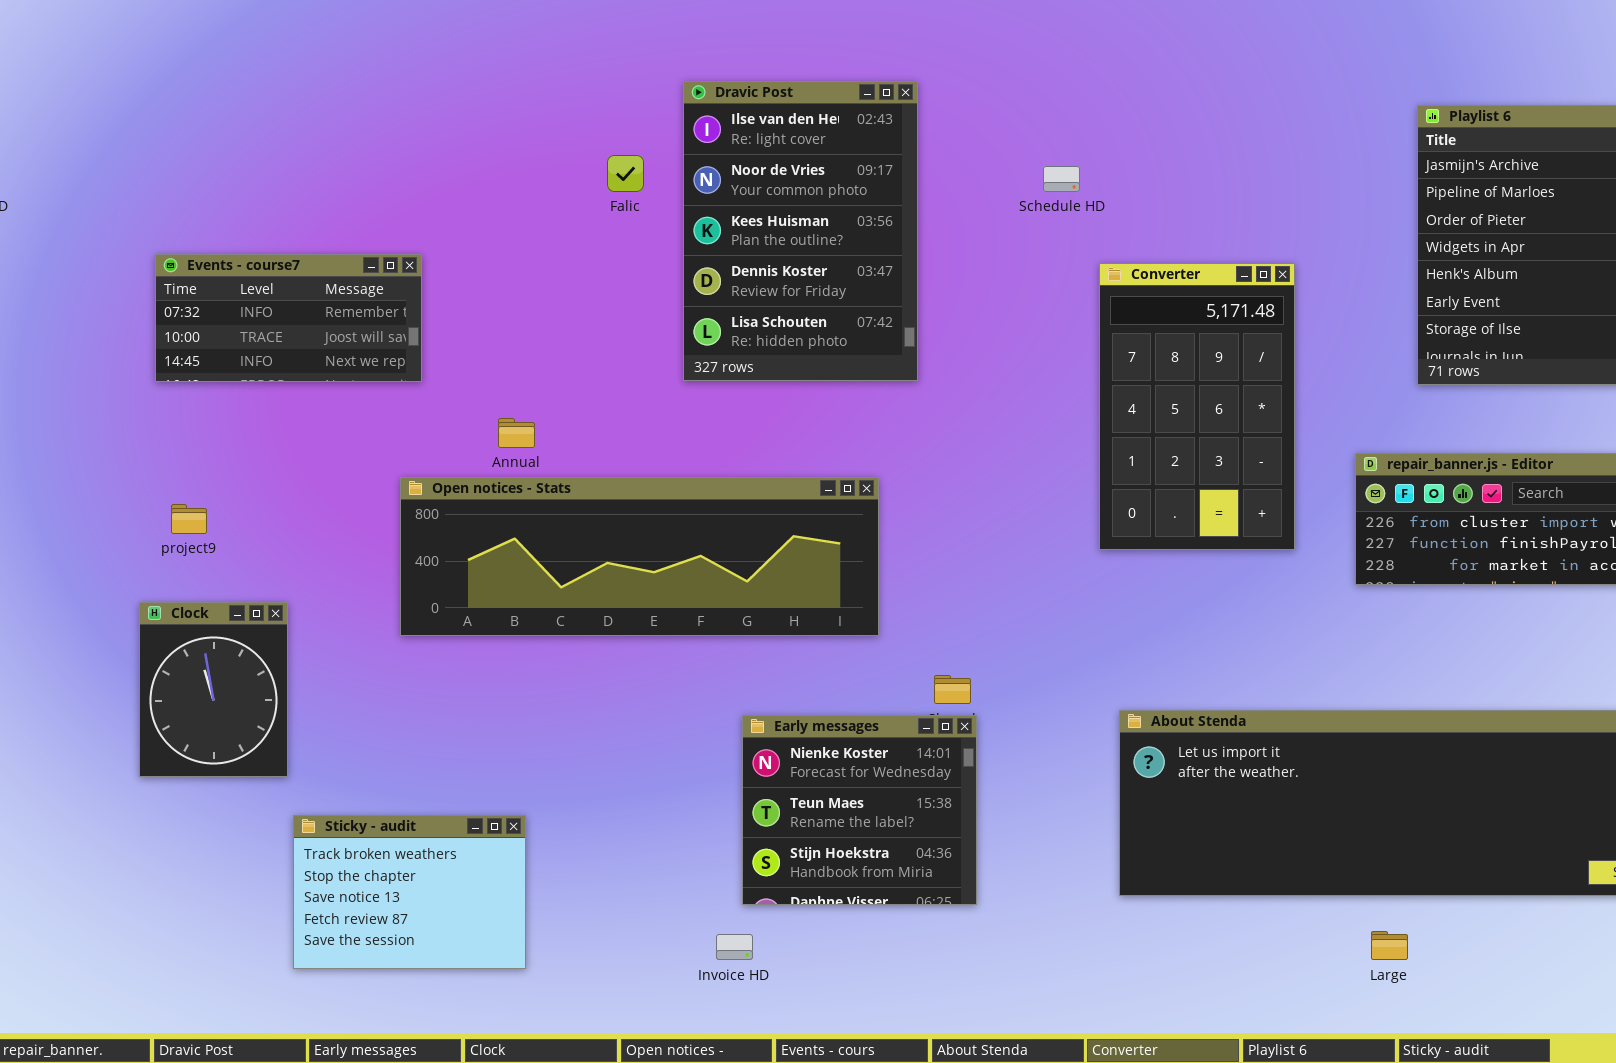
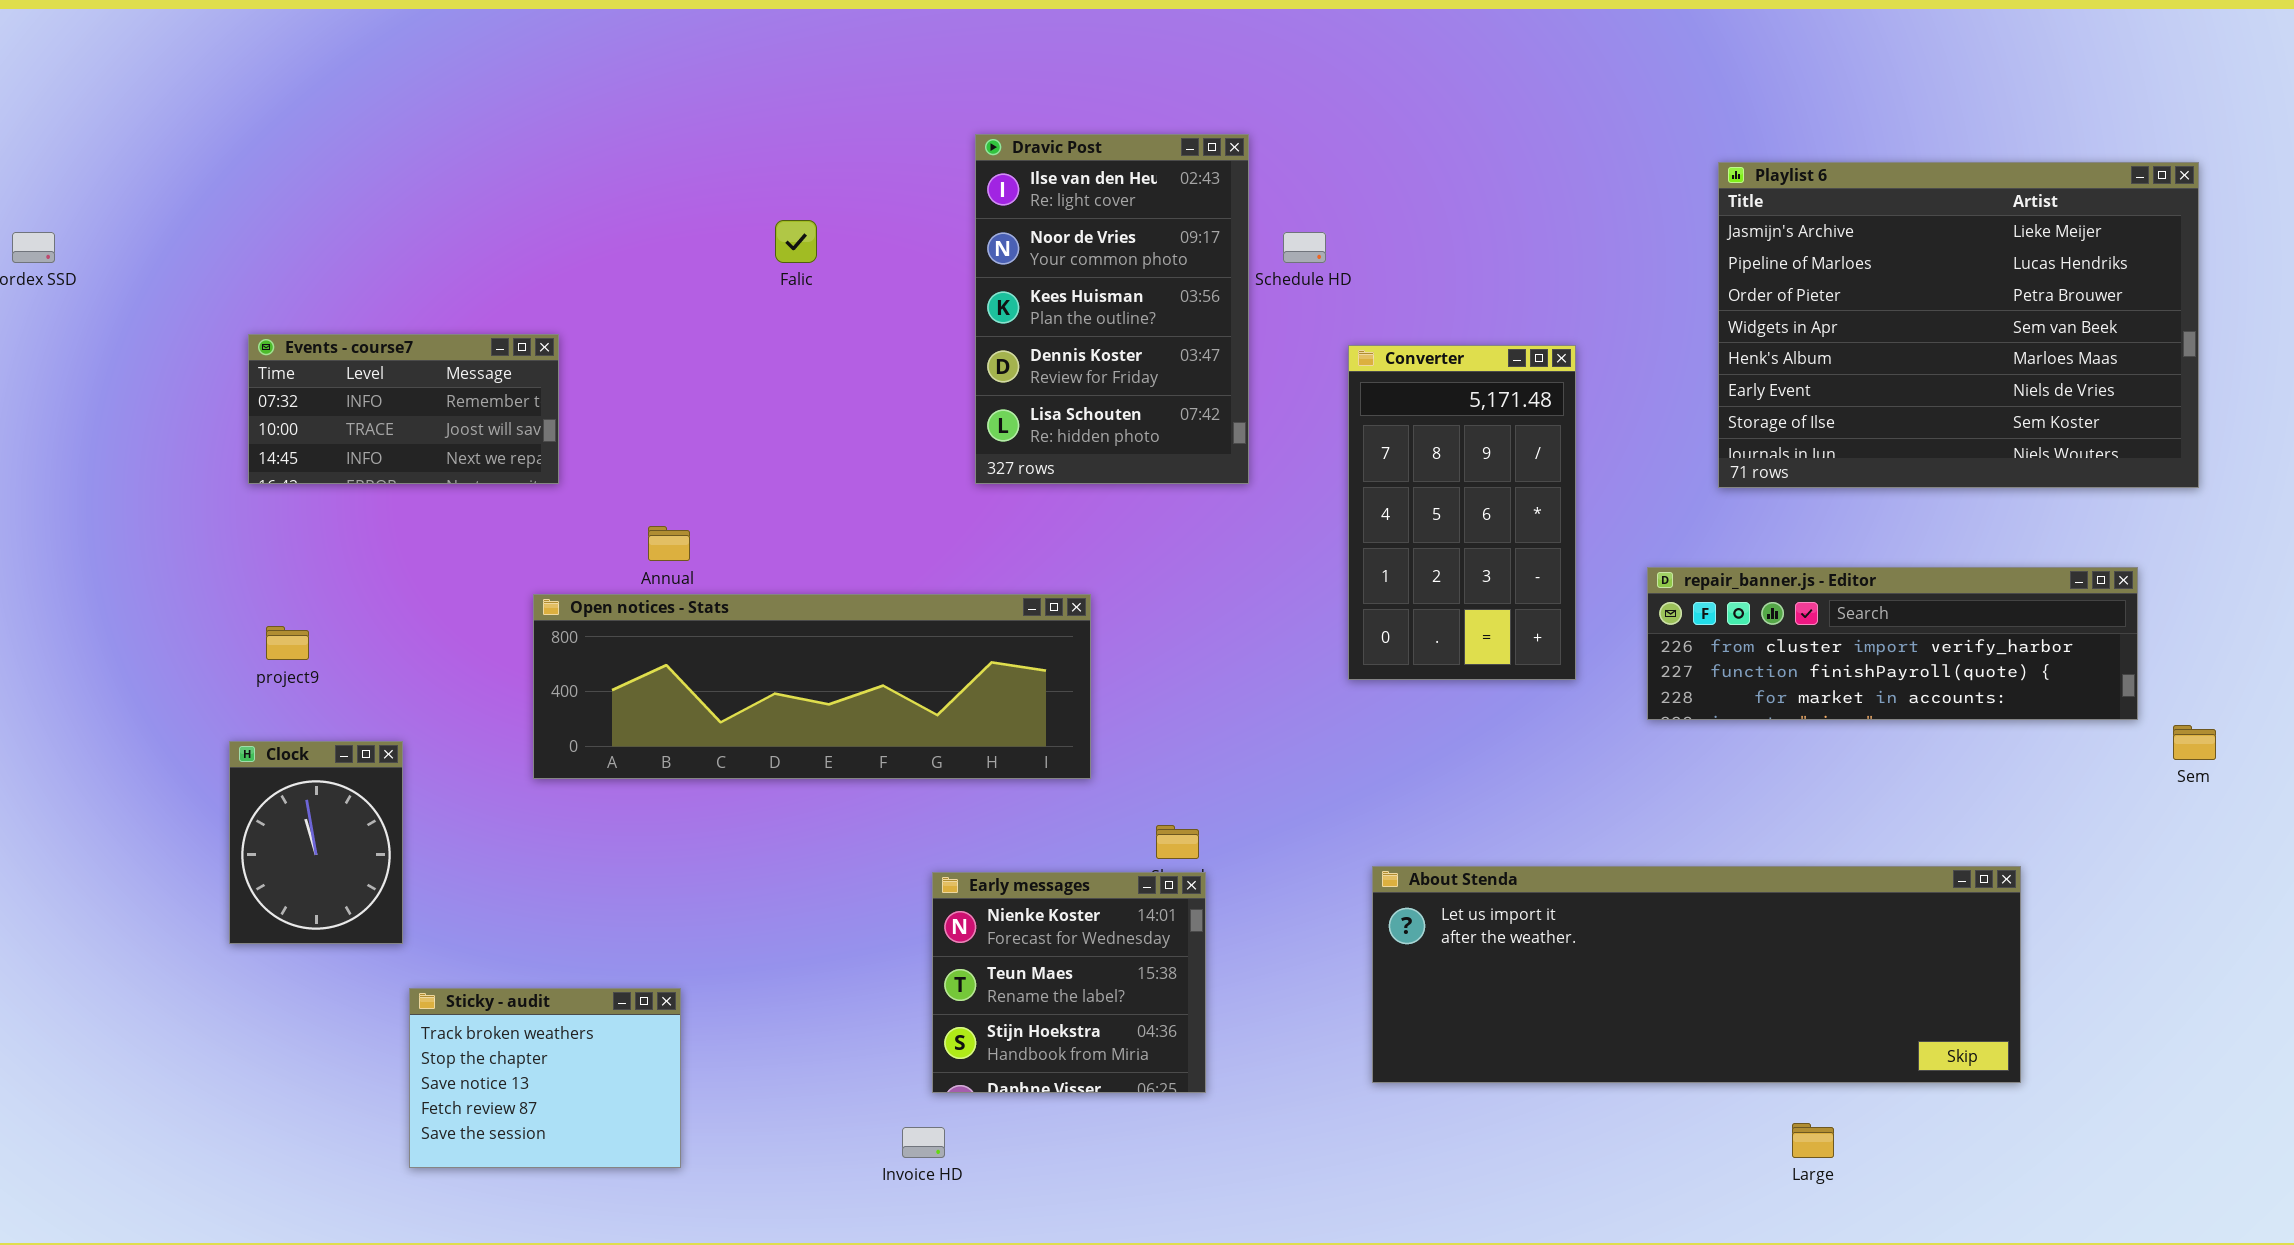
Dravic Post: [683,81,918,381] -> [975,134,1249,484], moved
Large: [1371,931,1408,960] -> [1792,1123,1834,1158], moved

